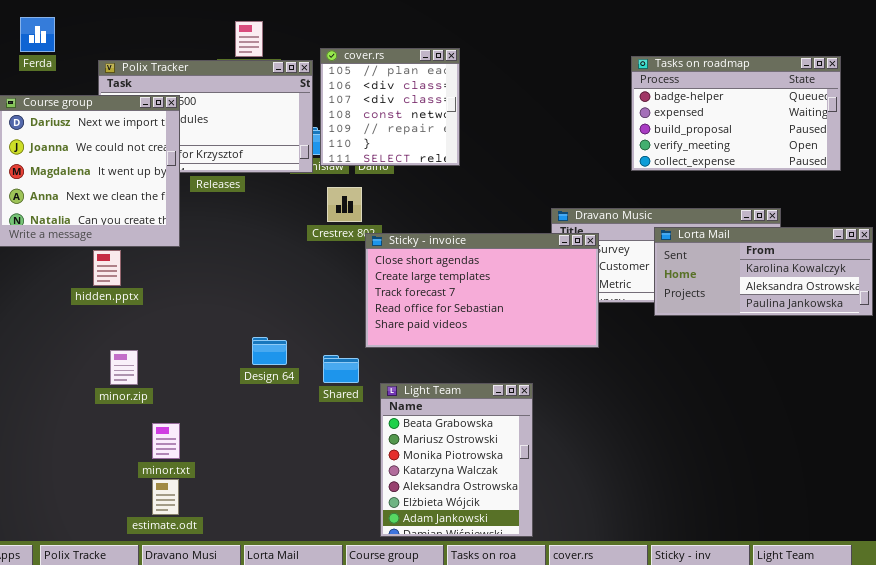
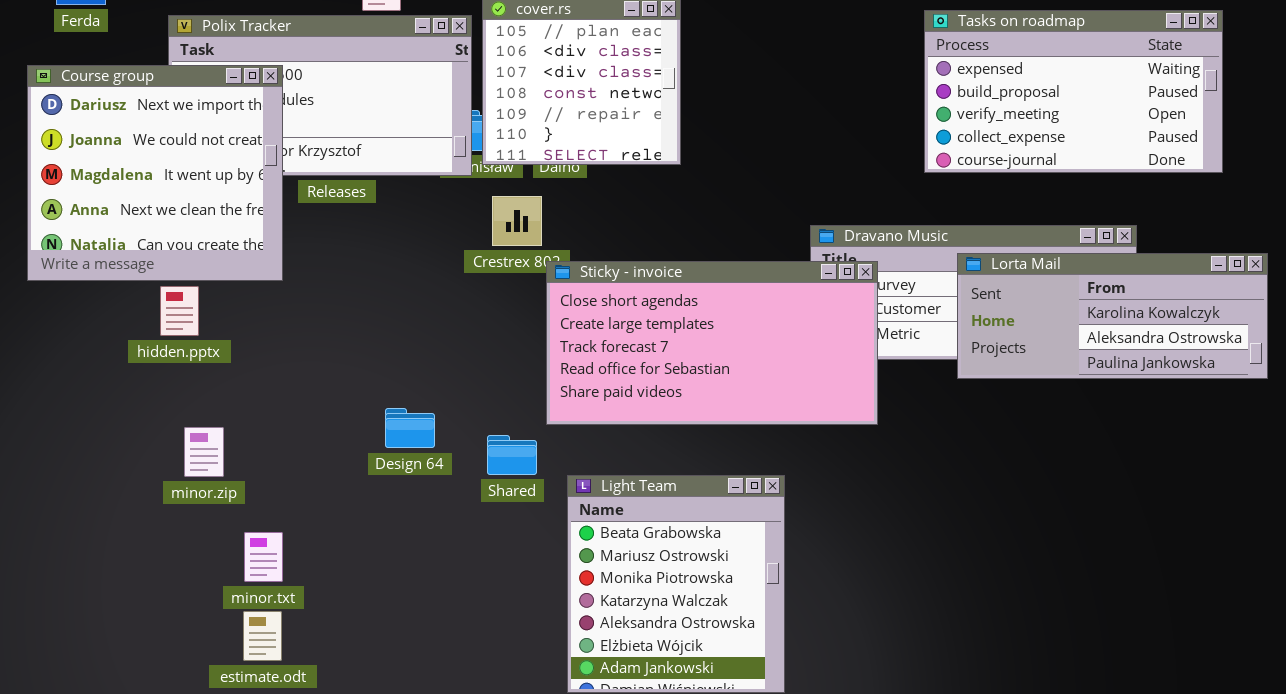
Tasks on roadmap: [631,56,841,171] -> [924,10,1223,173], scrolled down 1 row

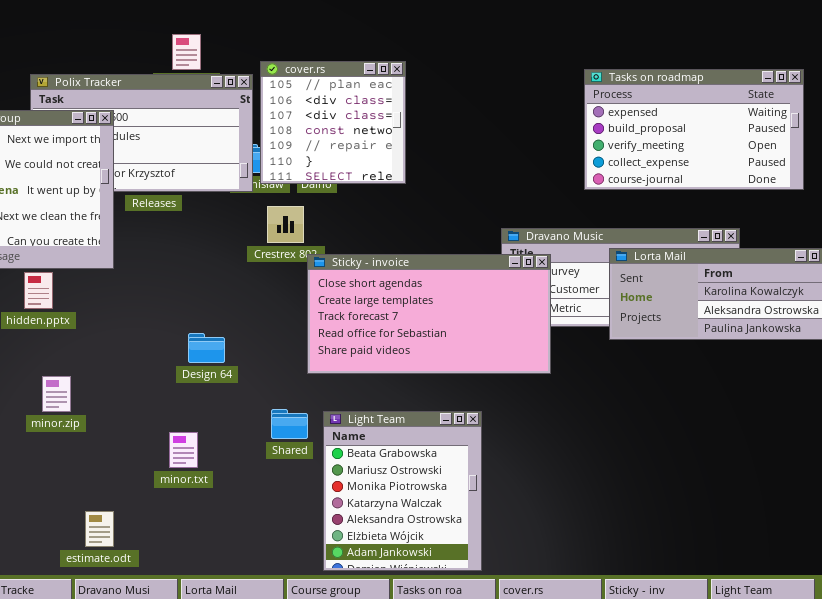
Design 64: [385,408,435,448] -> [188,333,225,363], moved
Shared: [487,435,537,475] -> [271,409,308,439], moved
minor.txt: [244,532,283,582] -> [169,432,198,468], moved

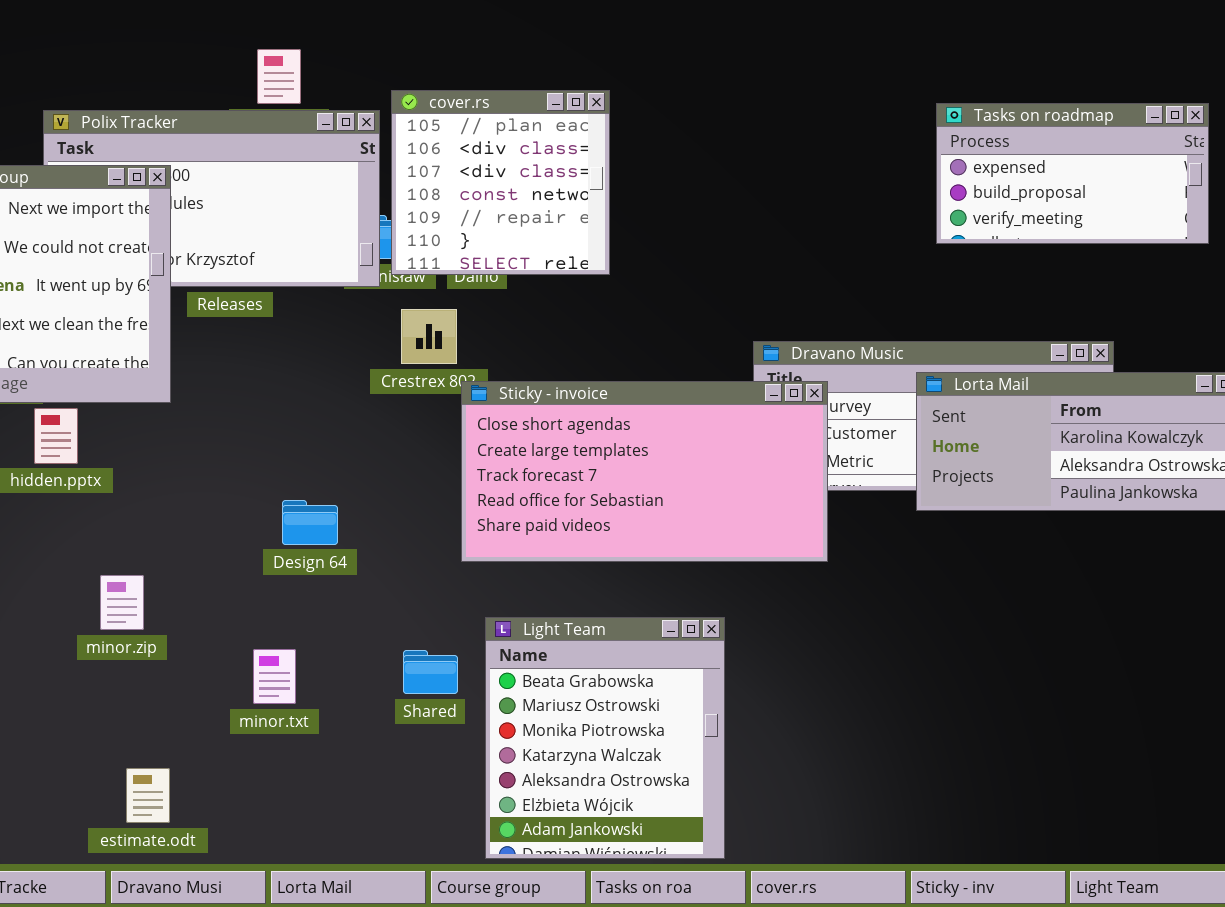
Tasks on roadmap: [584,69,804,190] -> [936,103,1209,244], resized
minor.zip: [42,376,71,412] -> [100,575,144,630], moved
Shared: [271,409,308,439] -> [403,650,458,694], moved

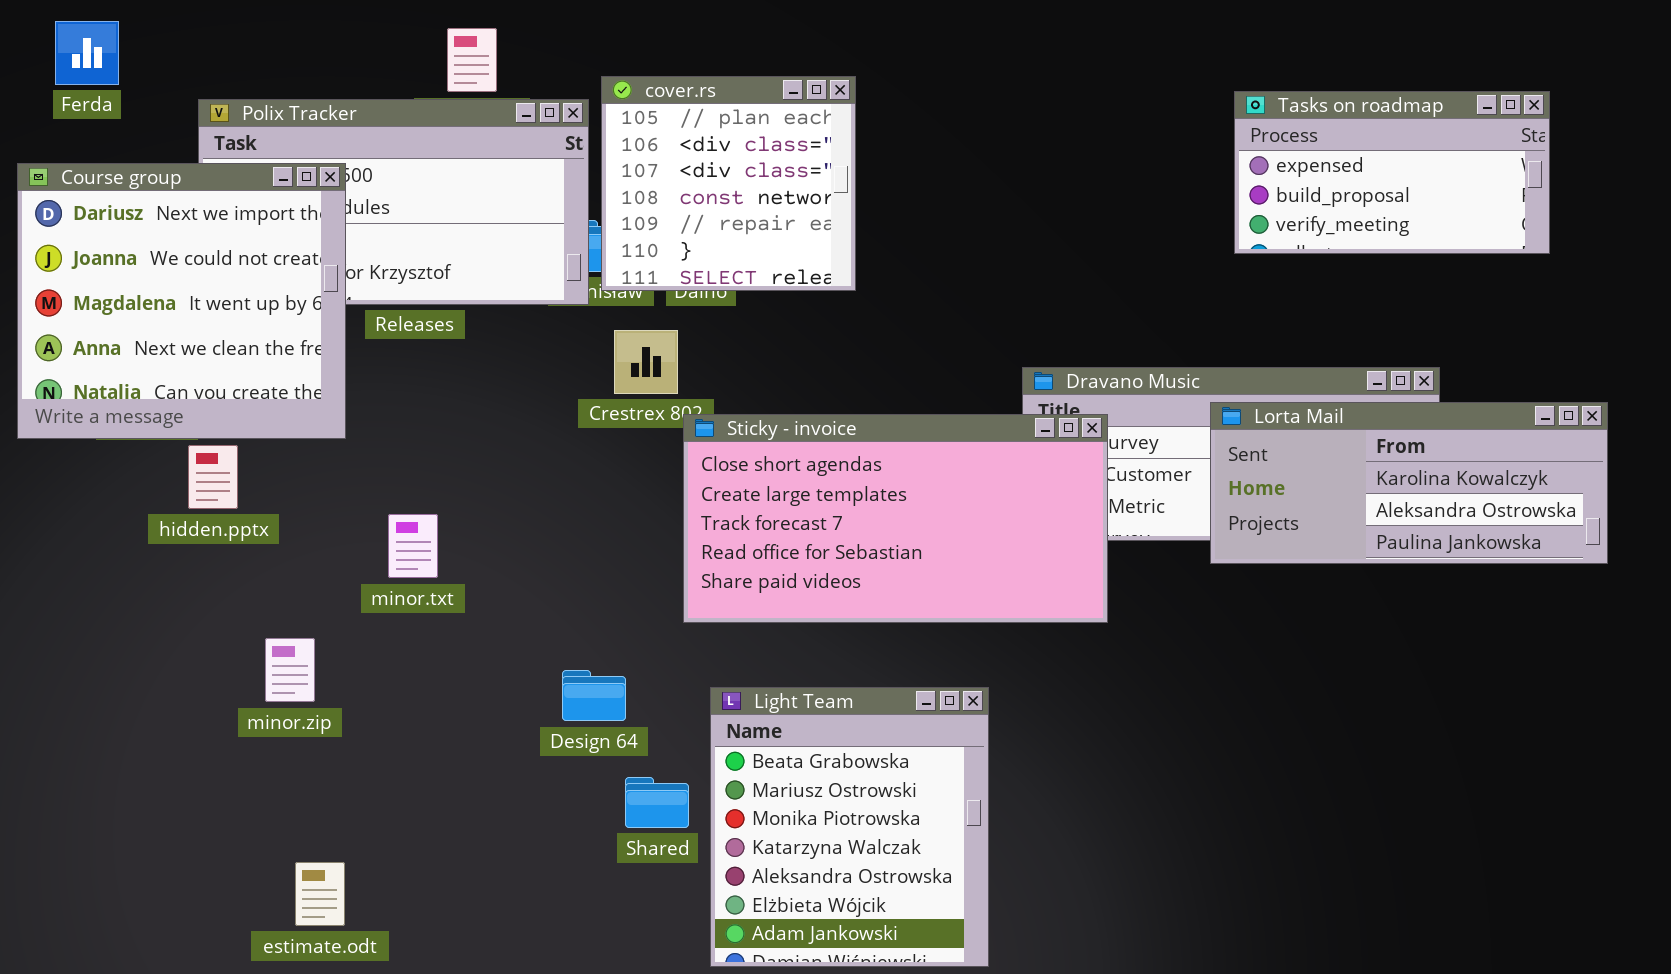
Design 64: [282,500,338,545] -> [562,670,626,721], moved
minor.txt: [253,649,296,704] -> [388,514,438,578], moved
Shared: [403,650,458,694] -> [625,777,689,828], moved

